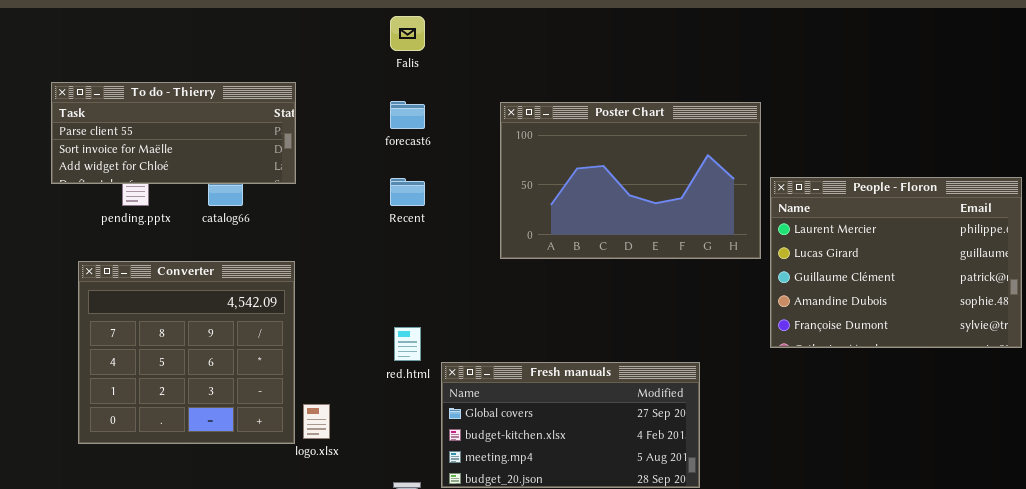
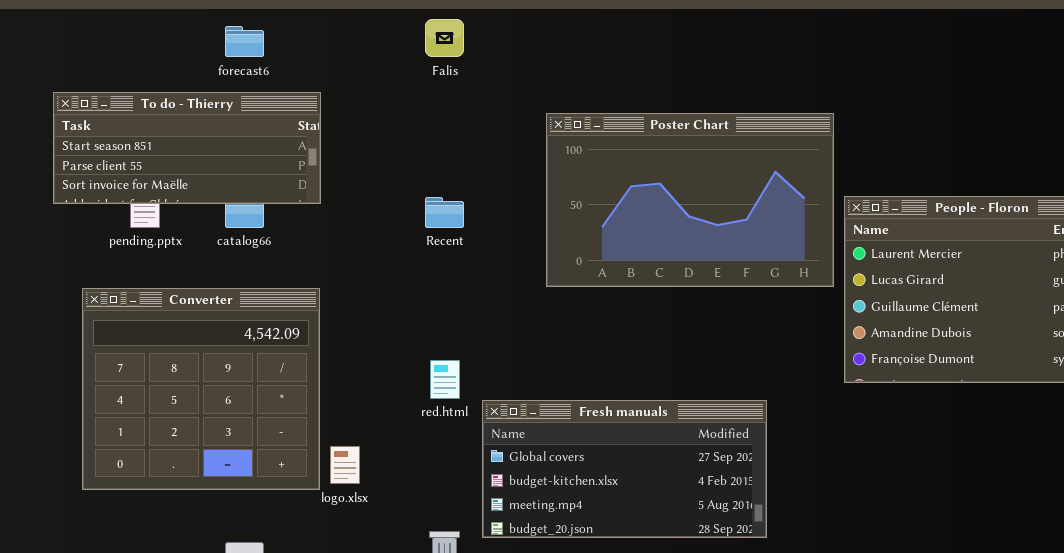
To do - Thierry: [51,82,296,184] -> [53,92,321,204], scrolled up 1 row
forecast6: [390,101,425,129] -> [225,26,264,57], moved

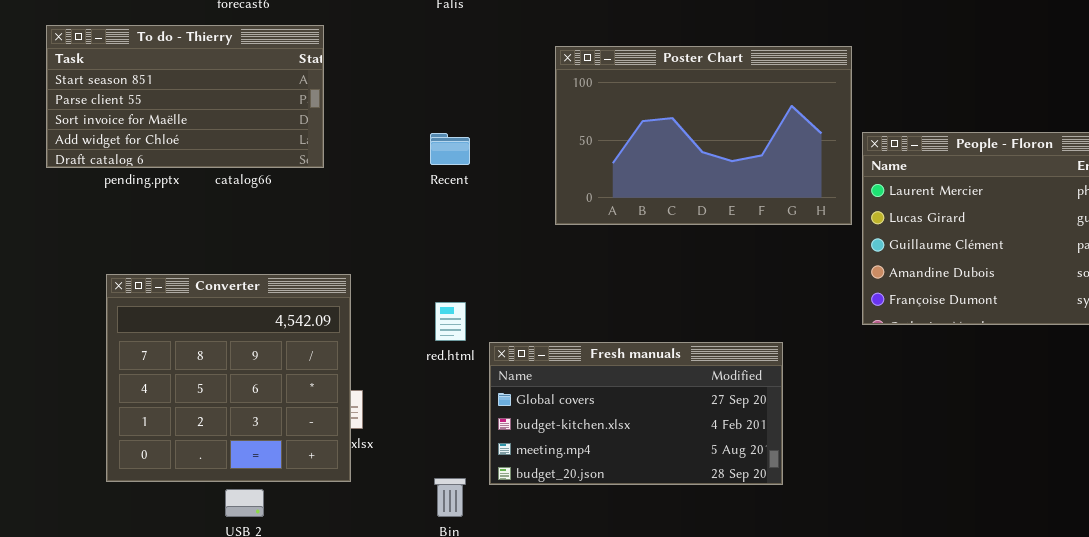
To do - Thierry: [53,92,321,204] -> [46,25,324,168], resized
Converter: [82,288,320,490] -> [106,274,351,482], moved

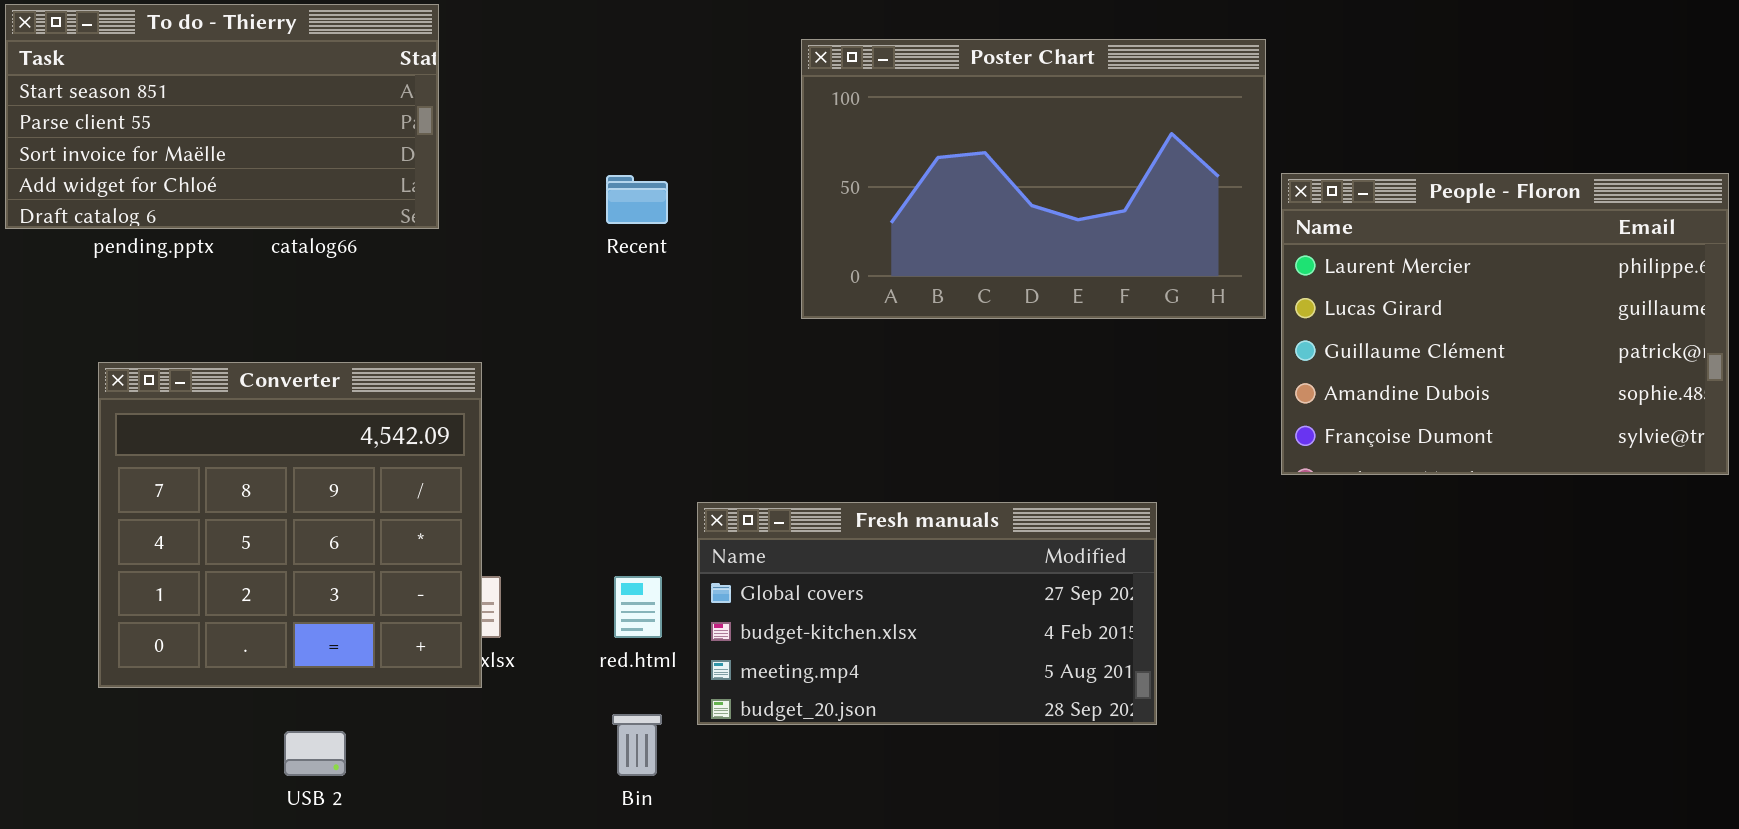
Converter: [106,274,351,482] -> [98,362,482,688], moved
red.html: [435,302,466,341] -> [614,576,662,638], moved

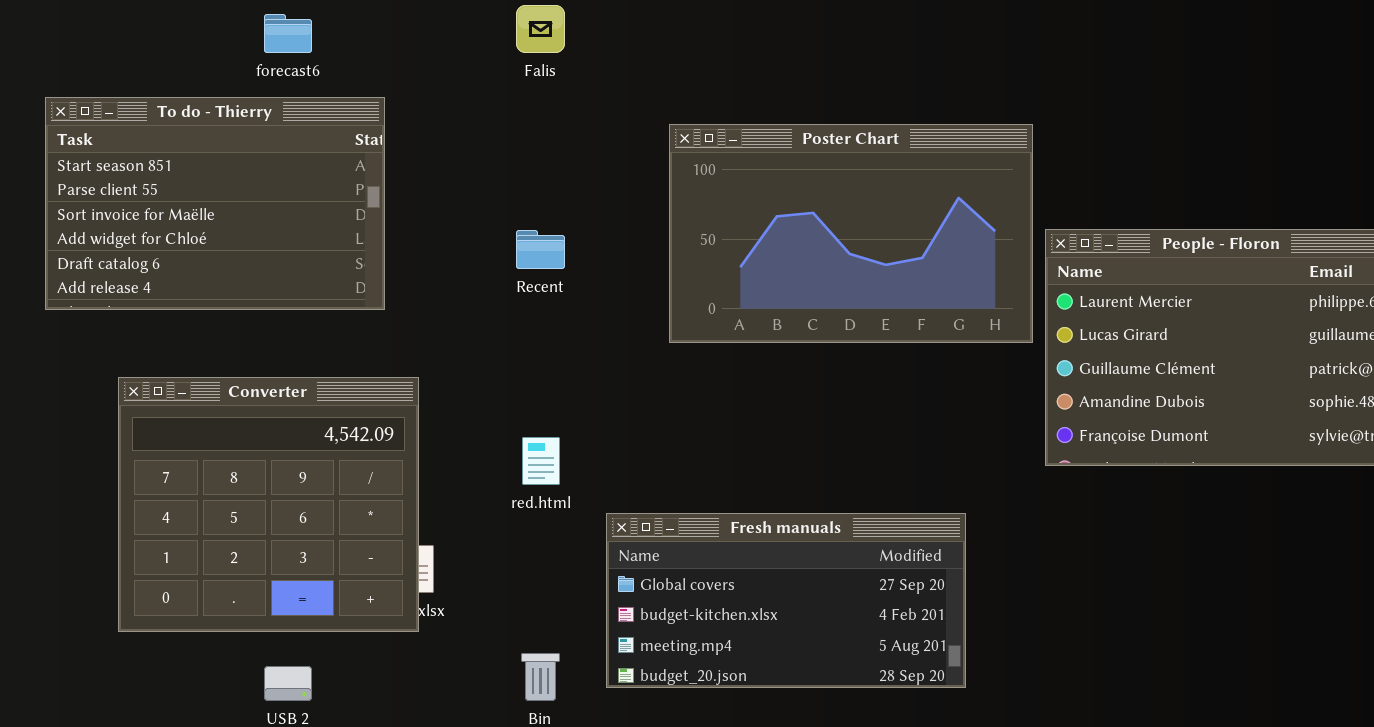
To do - Thierry: [5,4,439,229] -> [45,97,385,310], resized
Fresh manuals: [697,502,1157,725] -> [606,513,966,688], moved
red.html: [614,576,662,638] -> [522,437,560,485], moved

